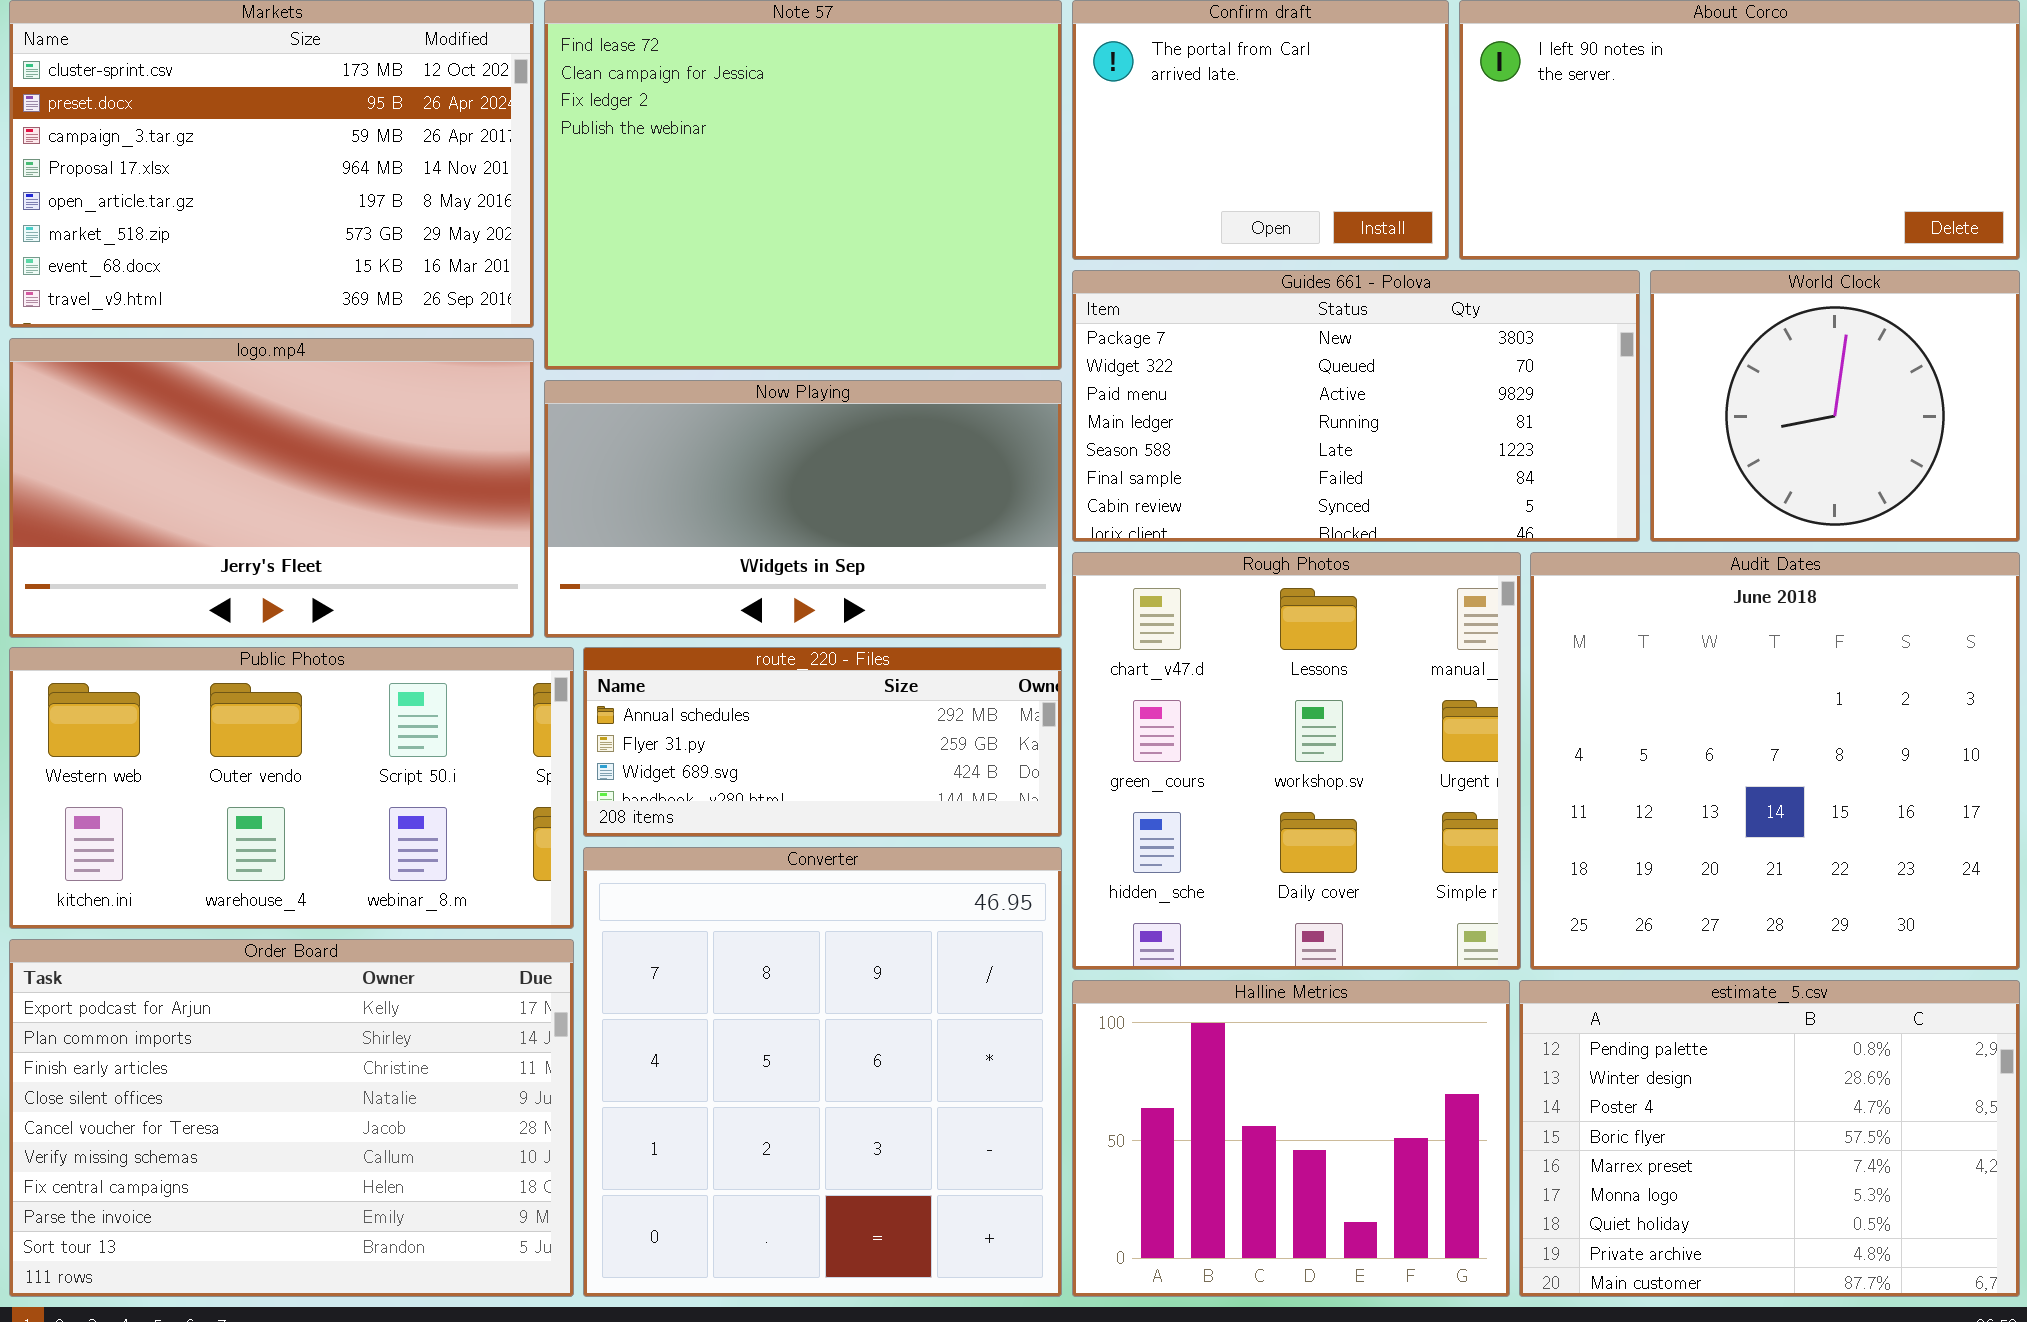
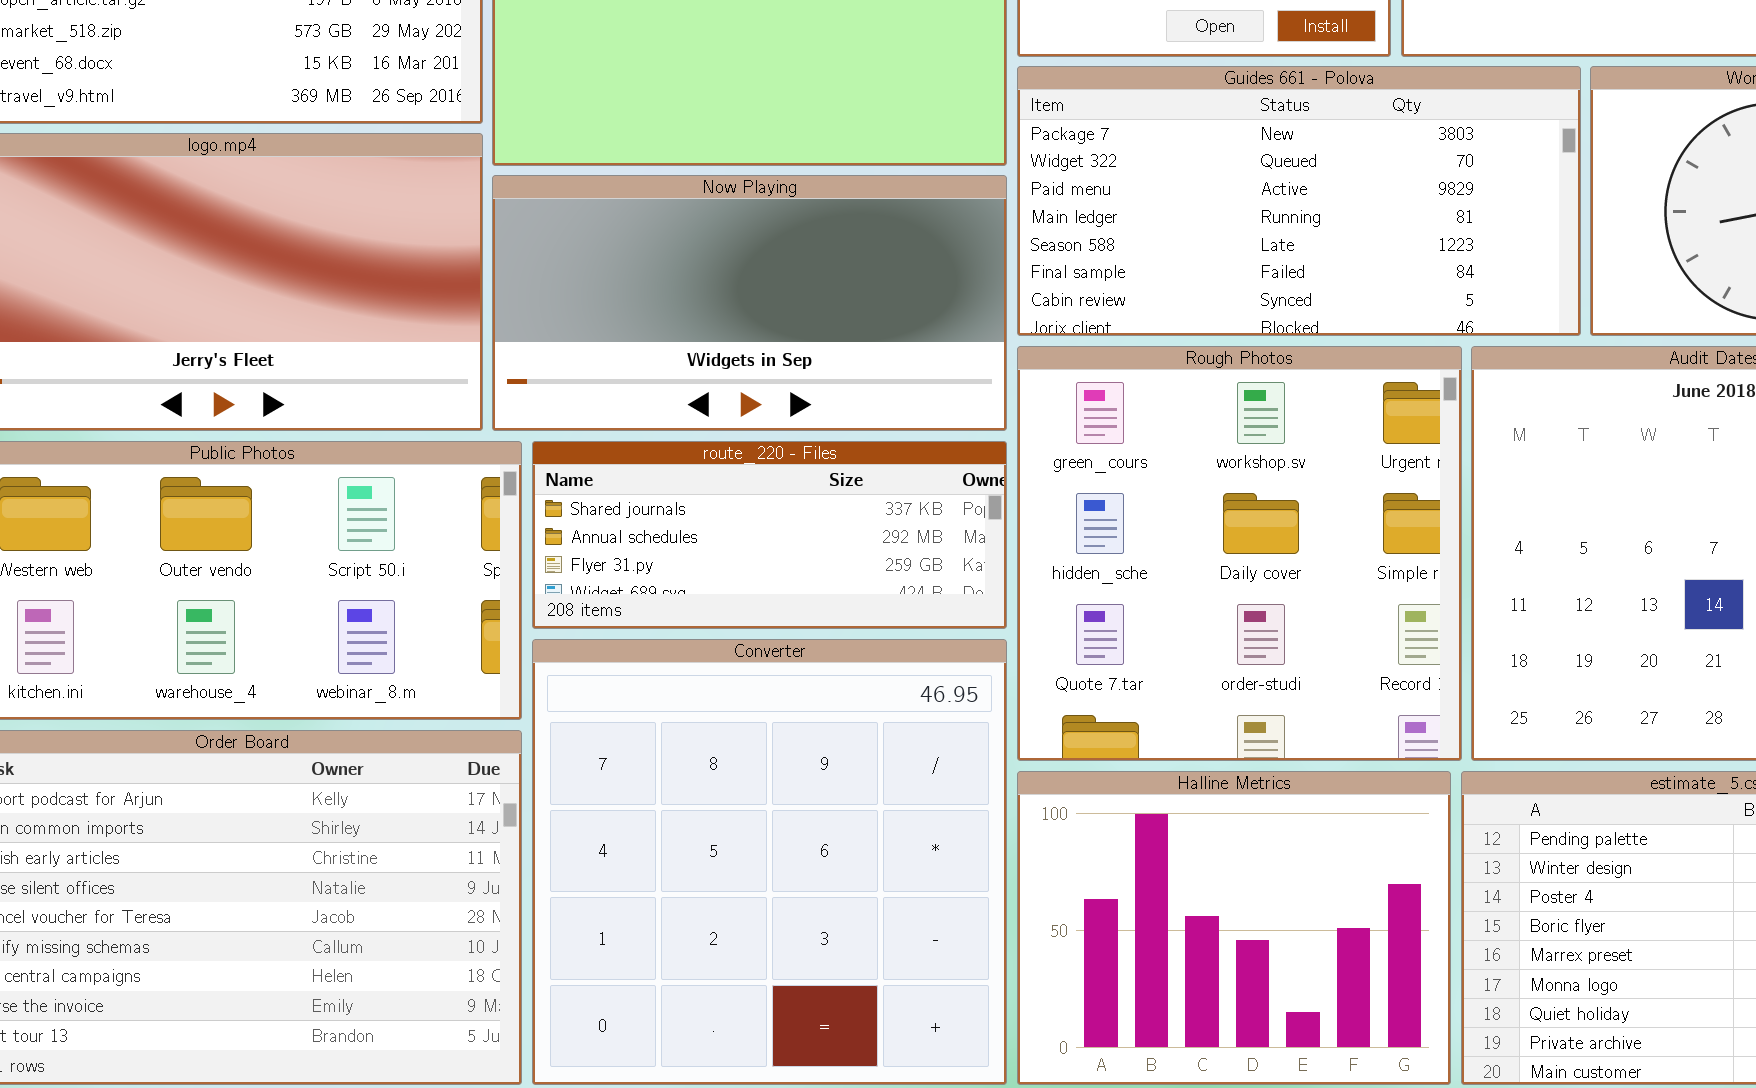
Rough Photos: [1072,552,1521,970] -> [1017,346,1462,761], scrolled down 1 row
route_220 - Files: [583,647,1062,837] -> [532,441,1007,629], scrolled up 1 row

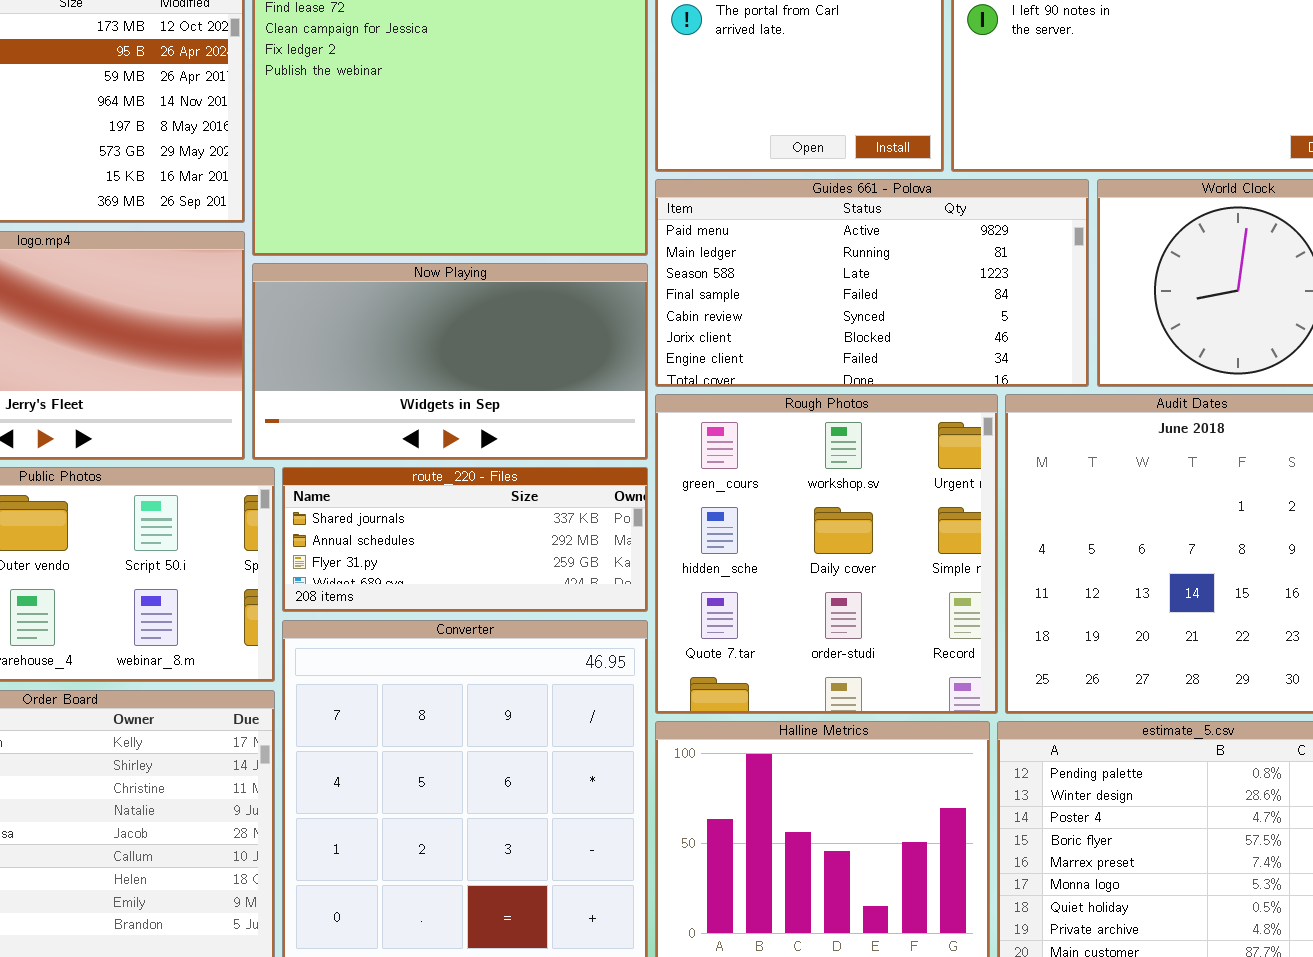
Guides 661 - Polova: [1017,66,1581,336] -> [655,179,1089,387], scrolled down 2 rows

